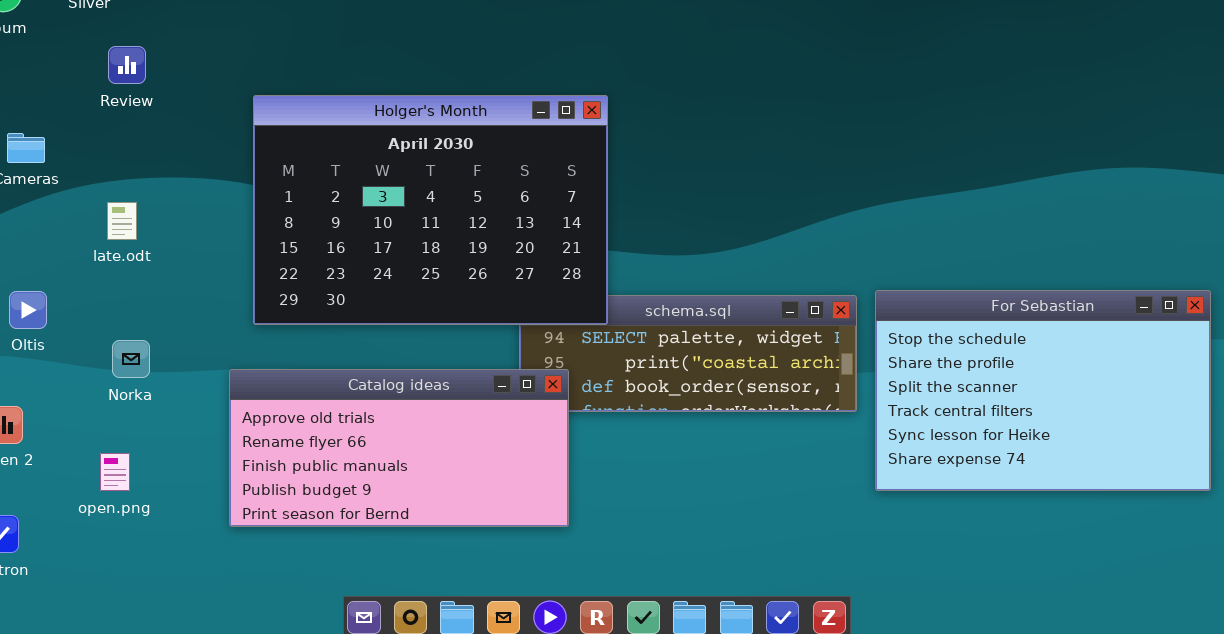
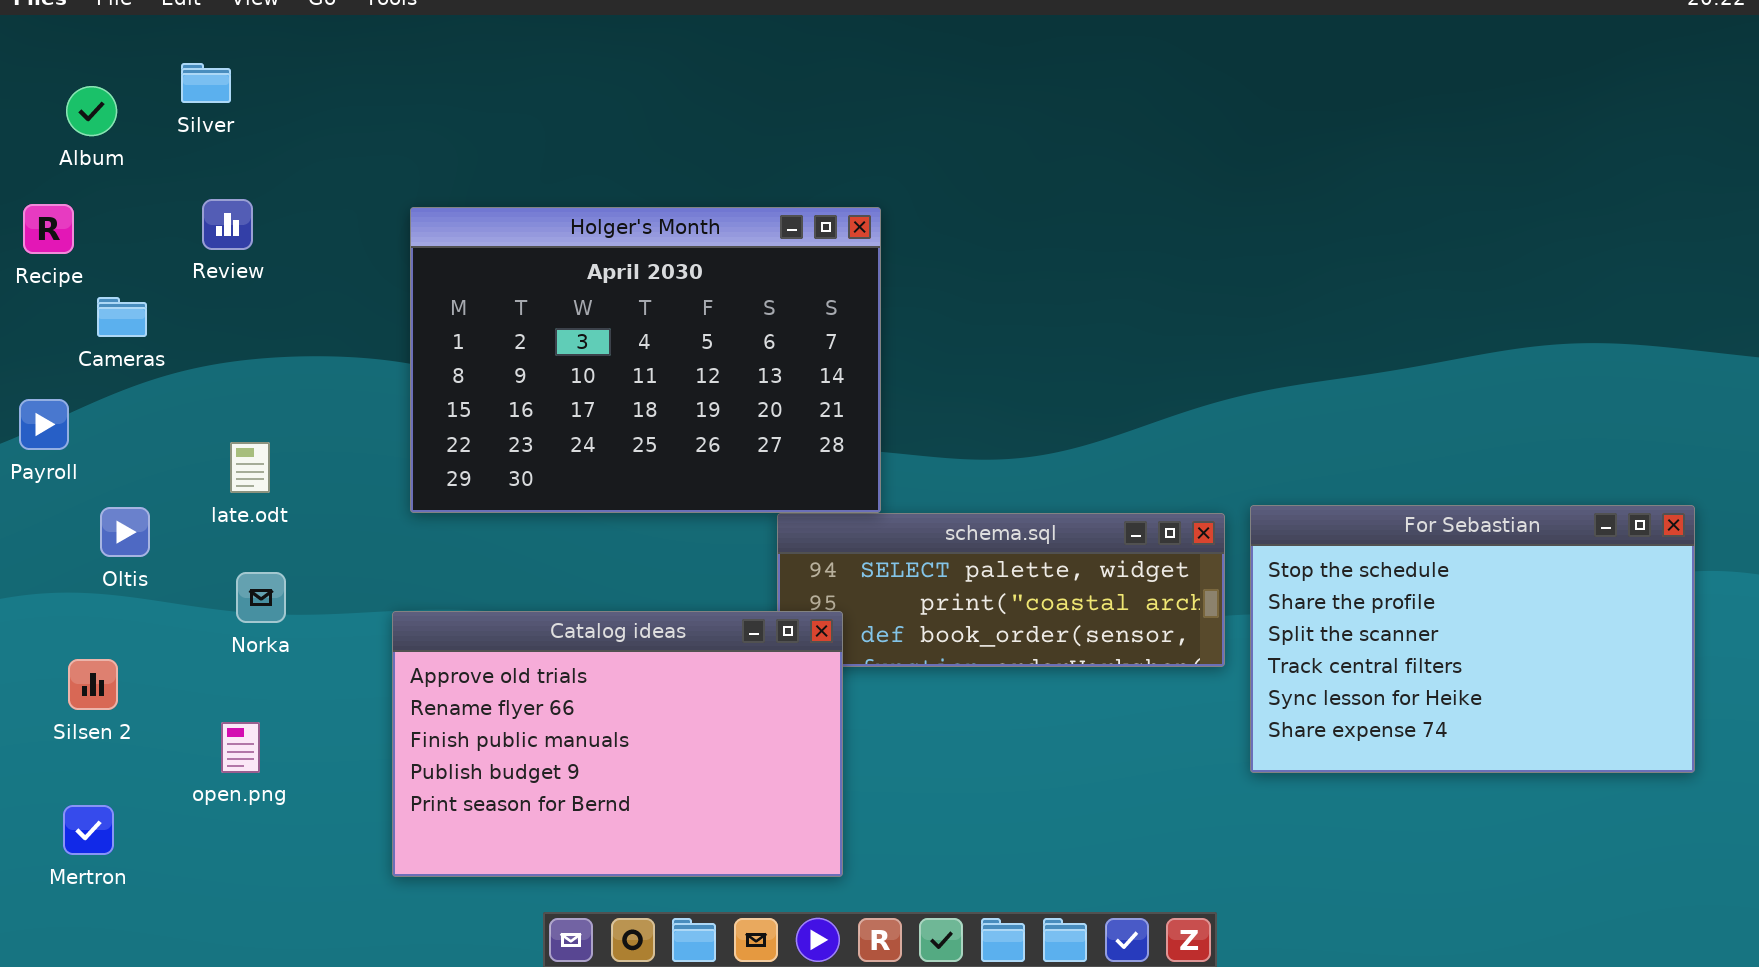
Review: [108,46,146,84] -> [202,199,253,250], moved
Holger's Month: [253,95,608,325] -> [410,207,881,513], moved
late.odt: [107,202,137,240] -> [230,442,270,493], moved
Catalog ideas: [229,369,569,527] -> [392,611,843,877], resized

